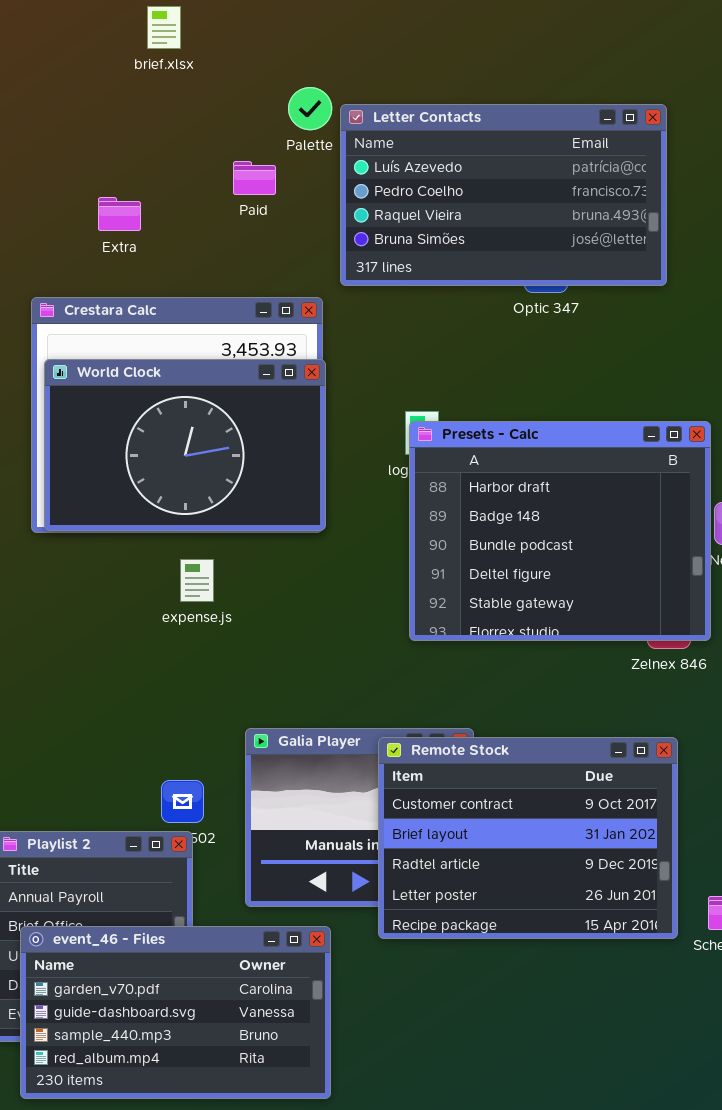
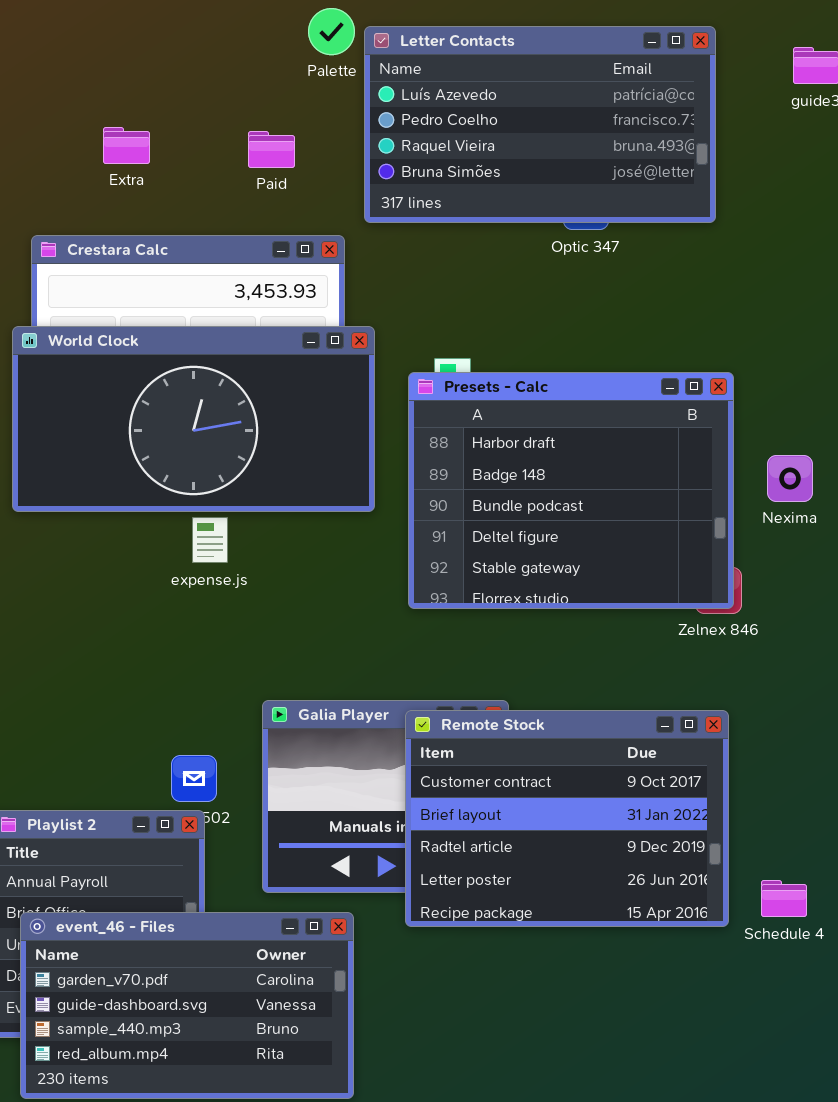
Paid: [233,161,276,195] -> [248,131,295,168], moved
World Clock: [44,359,326,531] -> [12,326,375,512], moved, resized
Presets - Calc: [409,421,711,641] -> [408,372,734,609], moved

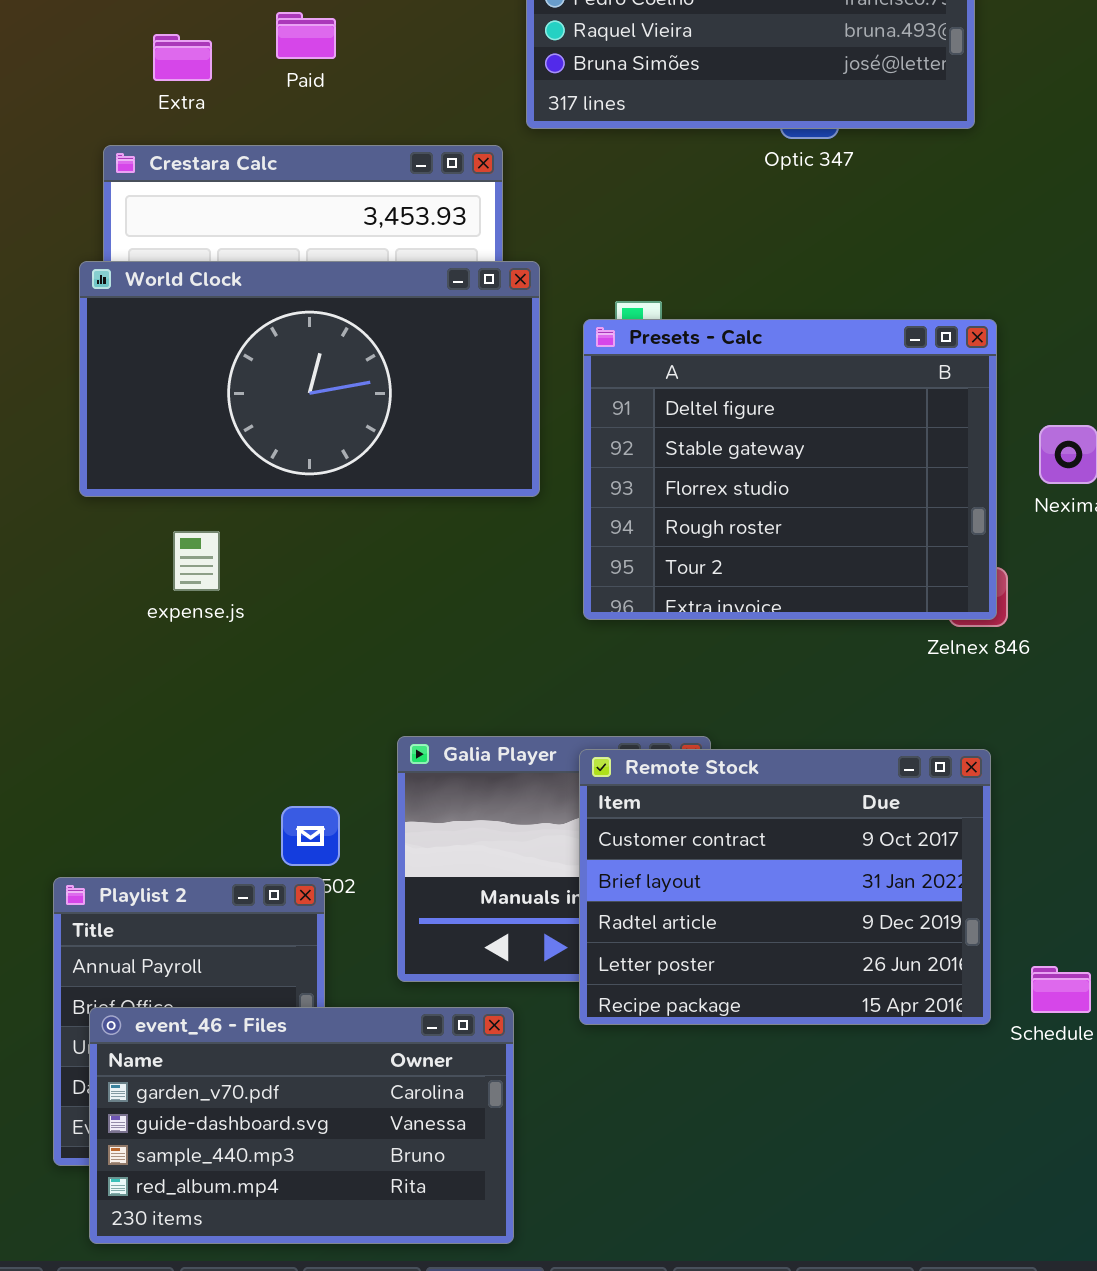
Extra: [103,127,150,164] -> [153,34,212,81], moved
Paid: [248,131,295,168] -> [276,12,336,59], moved
Presets - Calc: [408,372,734,609] -> [583,319,997,620], scrolled down 3 rows
expense.js: [192,517,228,563] -> [173,531,220,591], moved

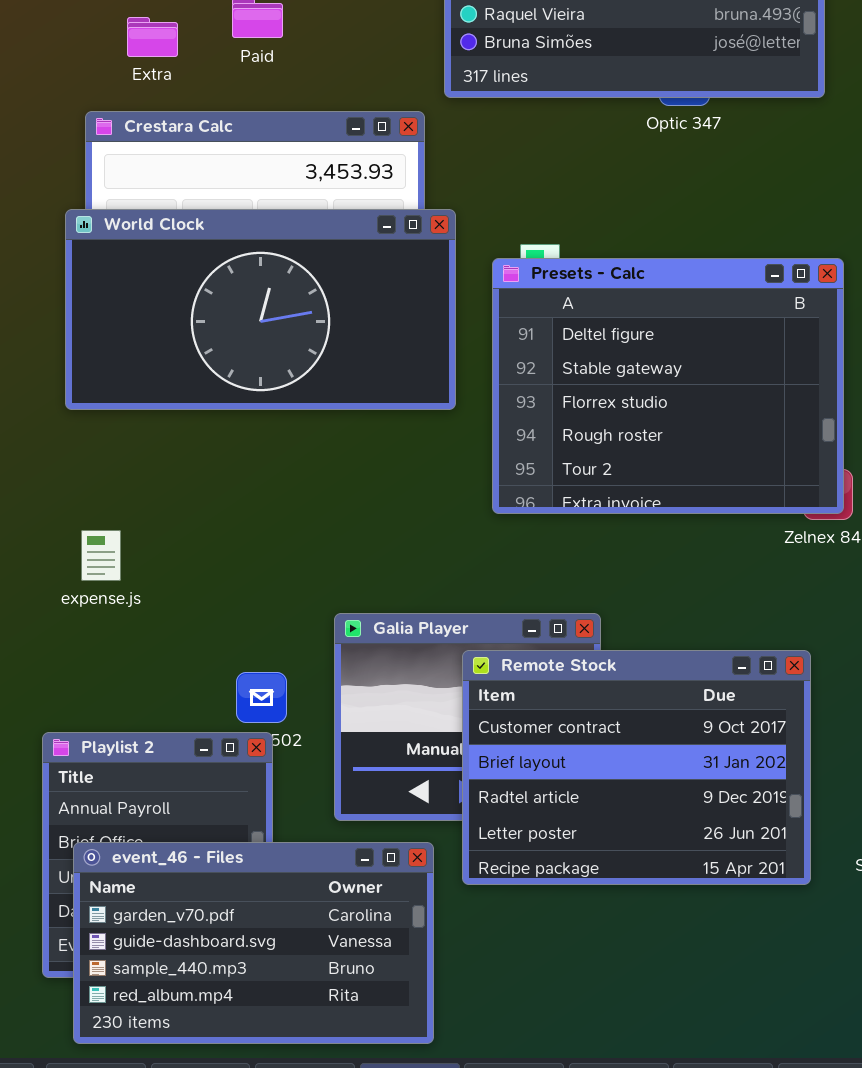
expense.js: [173,531,220,591] -> [81,530,121,581], moved
Remote Stock: [579,749,991,1025] -> [462,650,811,885], moved

